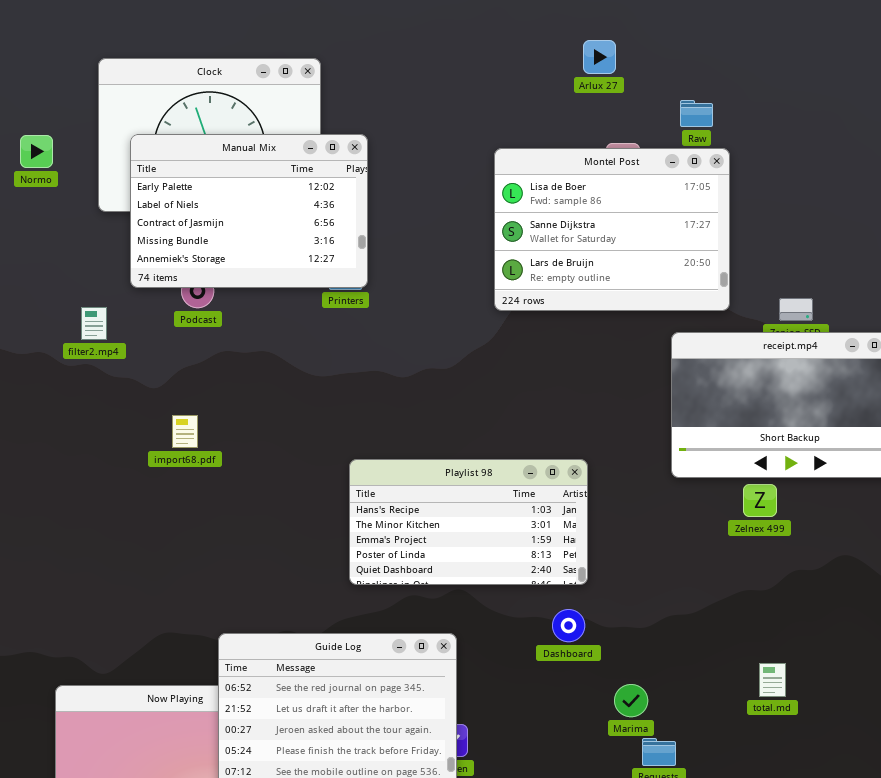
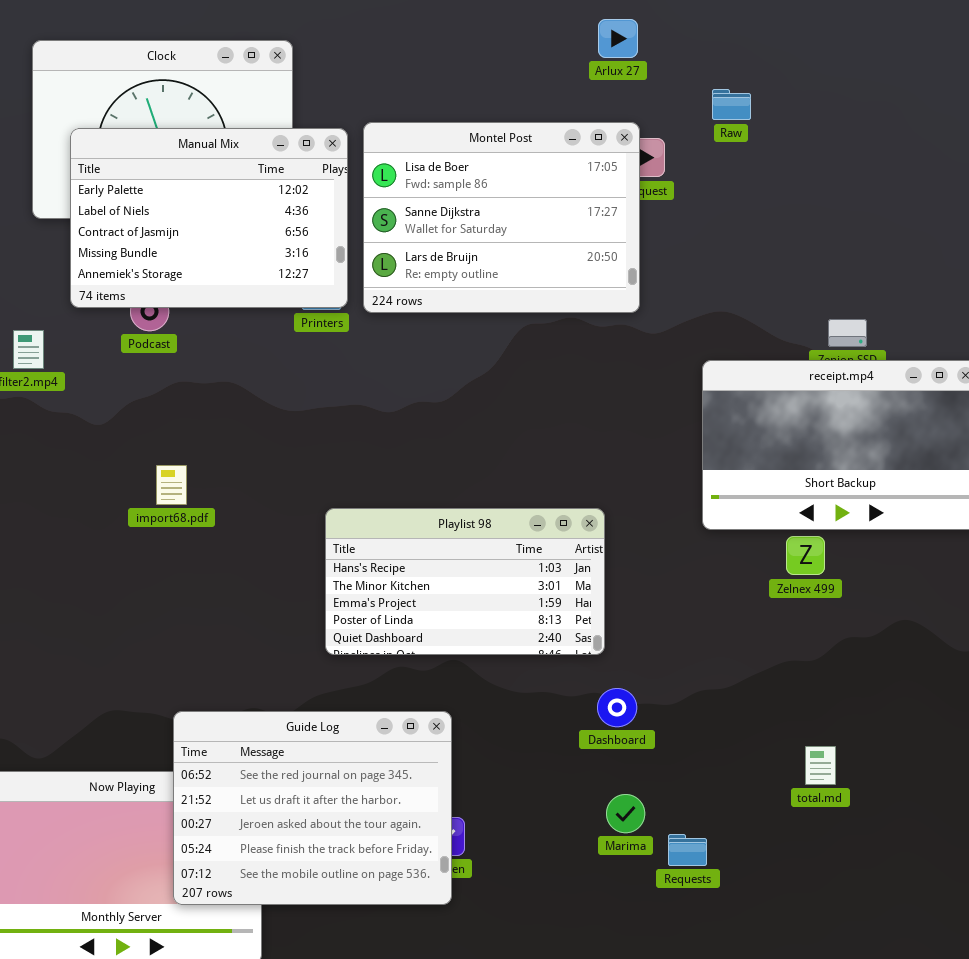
Montel Post: [494,148,730,311] -> [363,122,640,313], moved
import68.pdf: [172,415,198,448] -> [156,465,187,505], moved
Dashboard: [552,609,585,642] -> [597,688,637,727], moved
Marima: [614,684,648,717] -> [606,794,645,833], moved

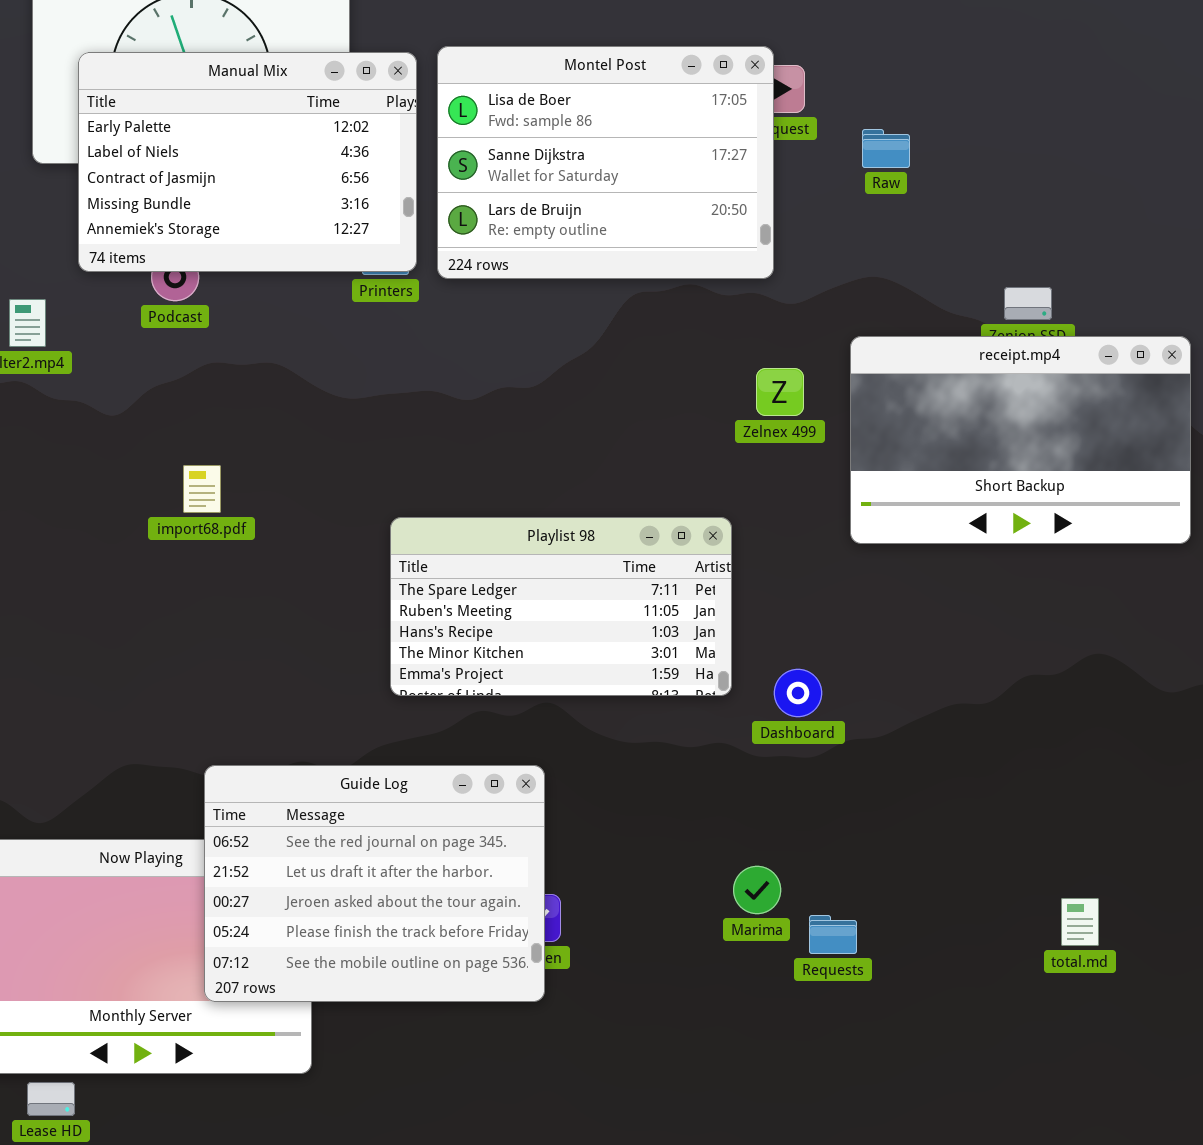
Raw: [712,89,751,120] -> [862,129,910,168], moved
Playlist 98: [325,508,605,655] -> [390,517,732,696], scrolled up 2 rows
Zelnex 499: [786,536,825,575] -> [756,368,804,416], moved
Dashboard: [597,688,637,727] -> [774,669,822,717], moved
total.md: [805,746,836,785] -> [1061,898,1099,946], moved

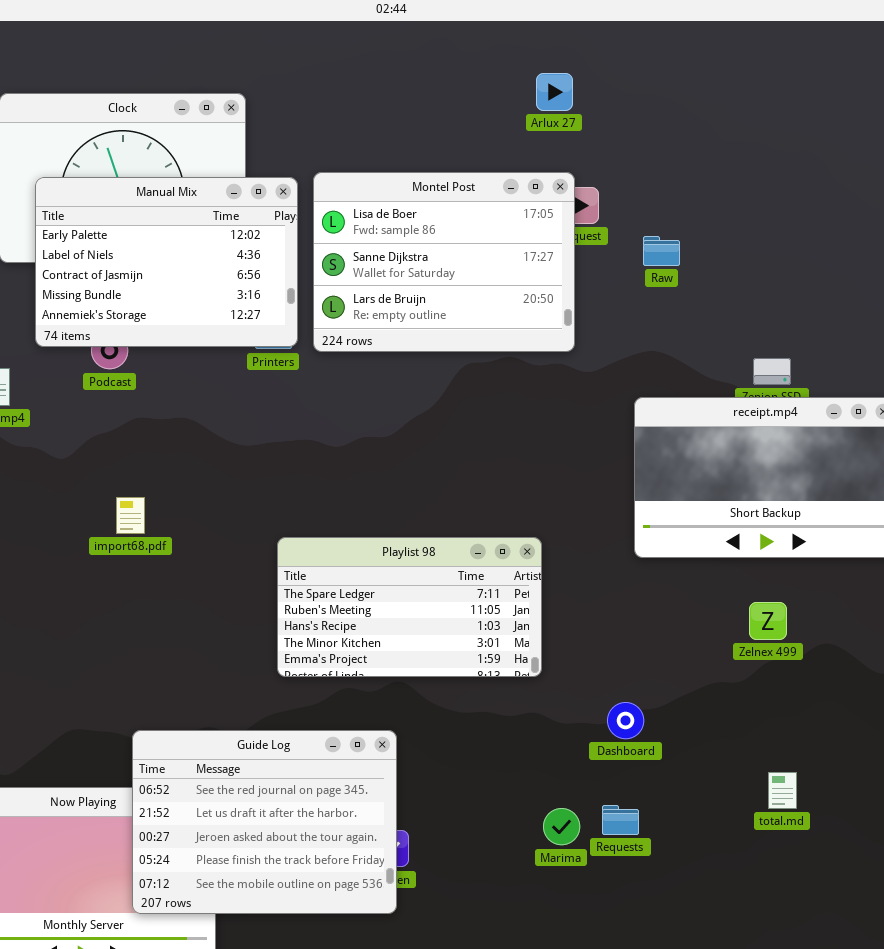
Zelnex 499: [756,368,804,416] -> [749,602,787,640], moved
Dashboard: [774,669,822,717] -> [607,702,644,739], moved
total.md: [1061,898,1099,946] -> [768,772,797,809], moved
Requests: [809,915,857,954] -> [602,805,639,835], moved

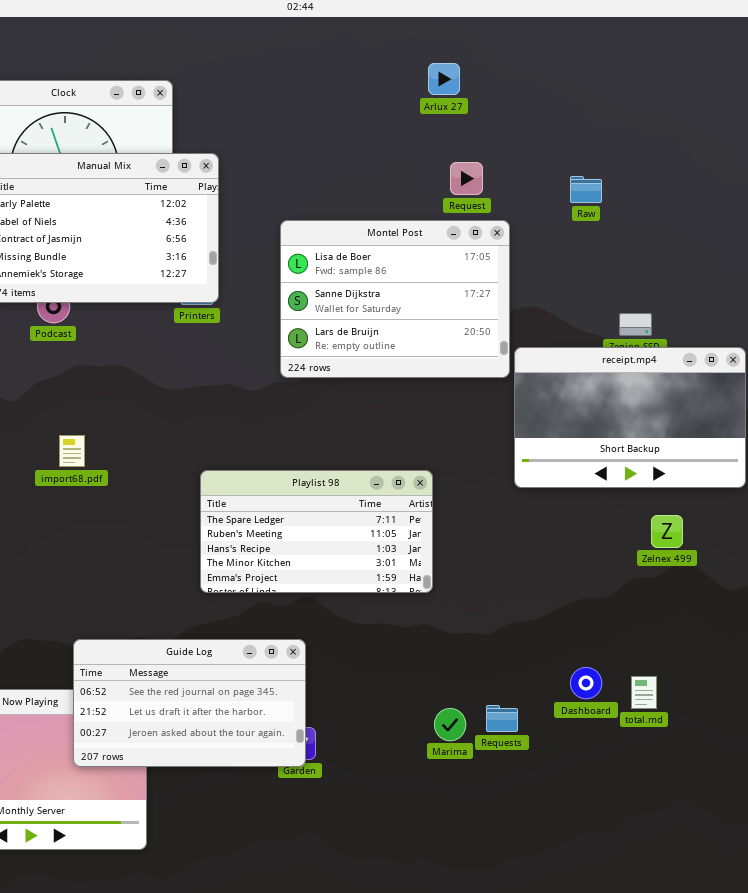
Montel Post: [313,172,575,352] -> [280,220,510,378], moved
Raw: [643,236,680,266] -> [570,176,602,203], moved
Zelnex 499: [749,602,787,640] -> [651,515,683,548], moved
Dashboard: [607,702,644,739] -> [570,667,602,699], moved
Guide Log: [132,730,397,914] -> [73,639,306,767], resized

